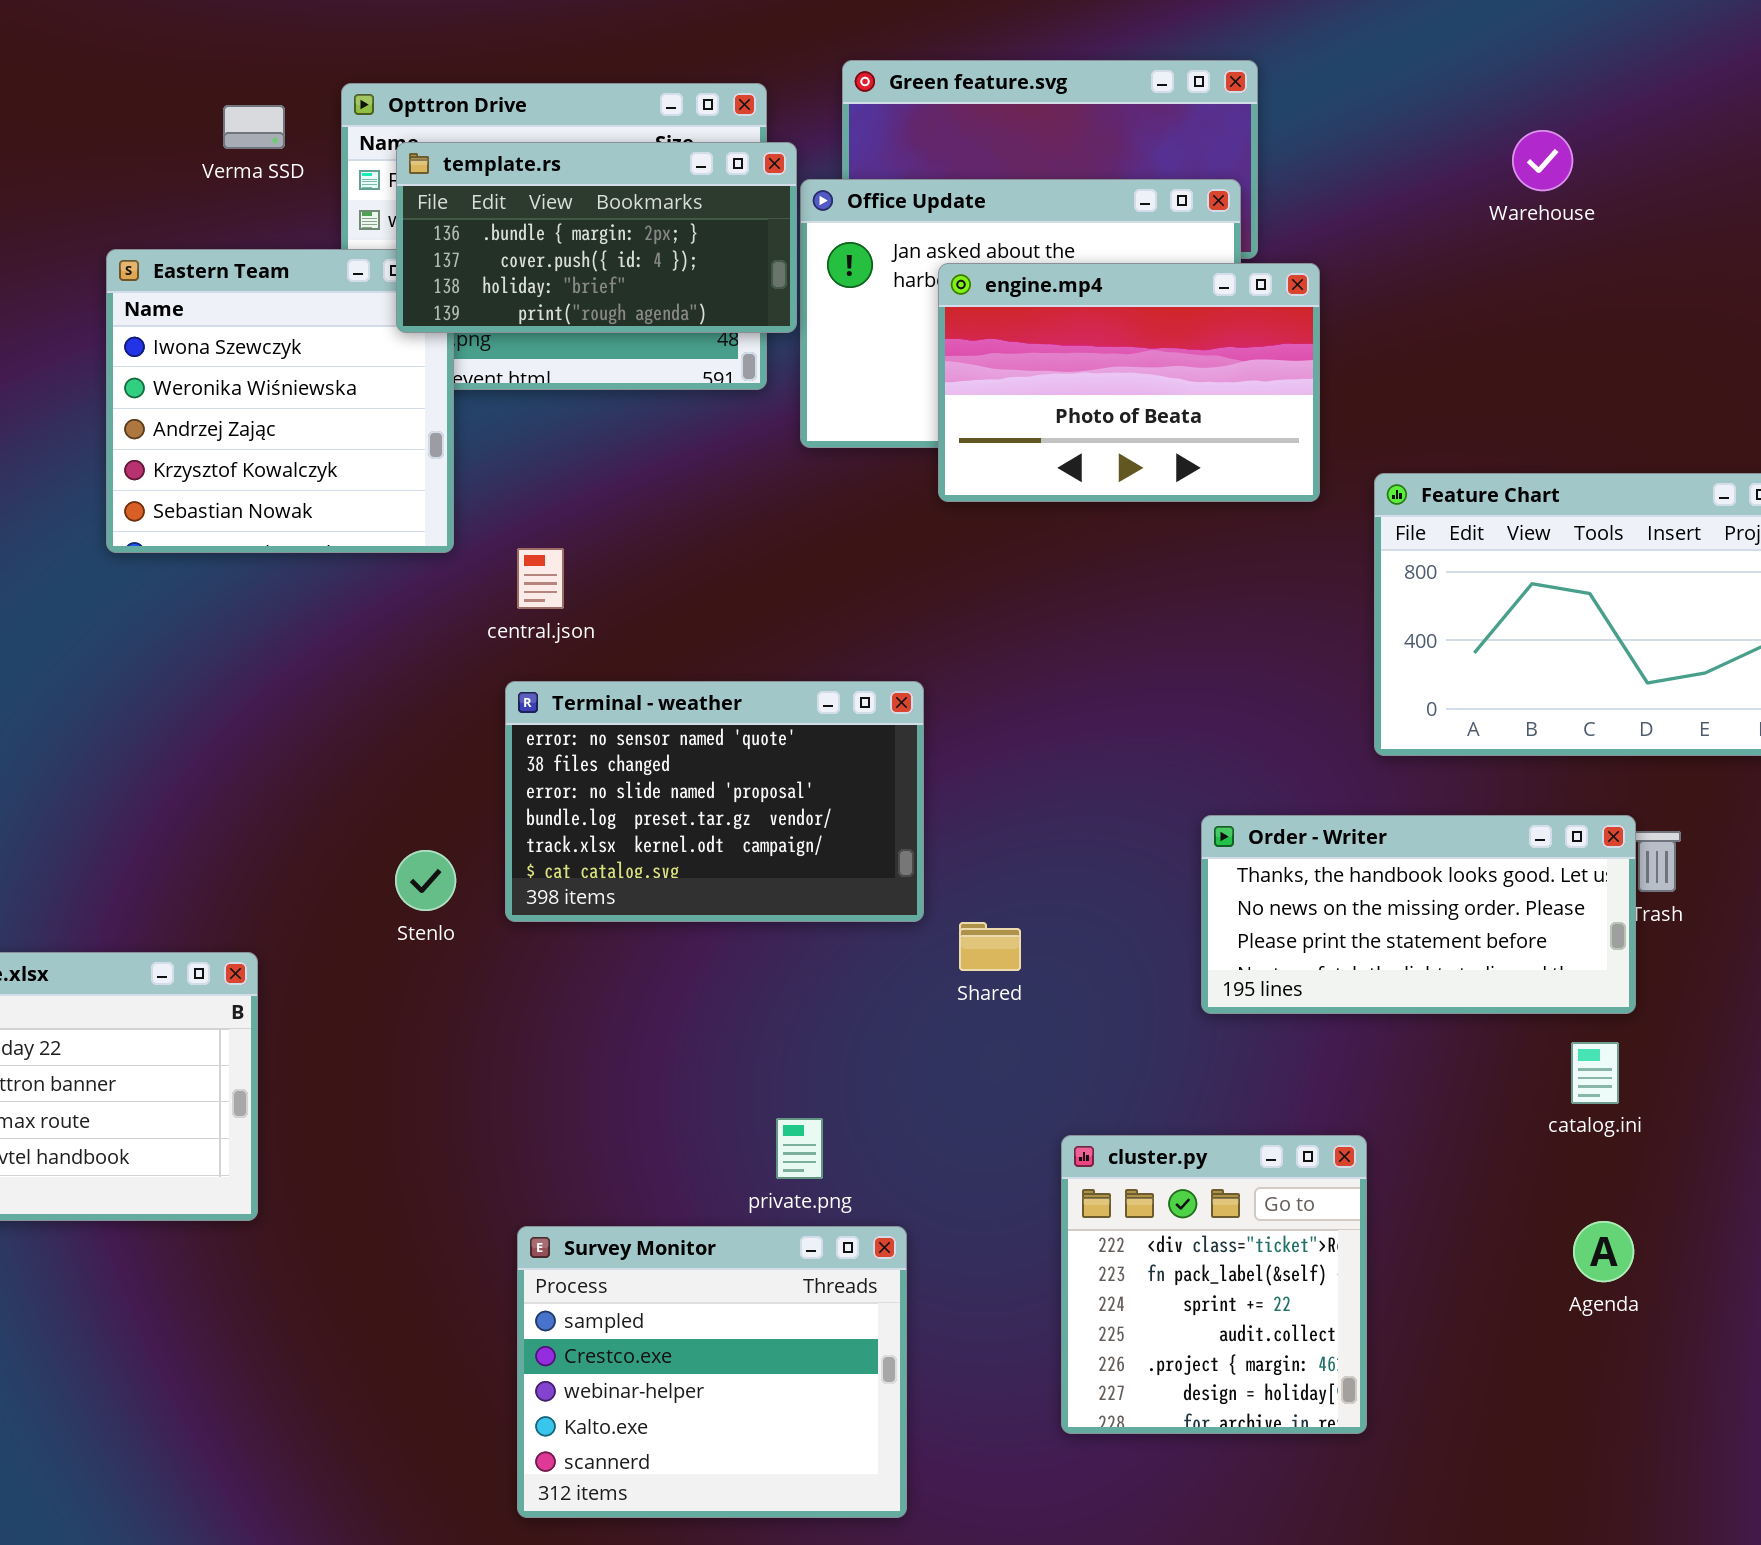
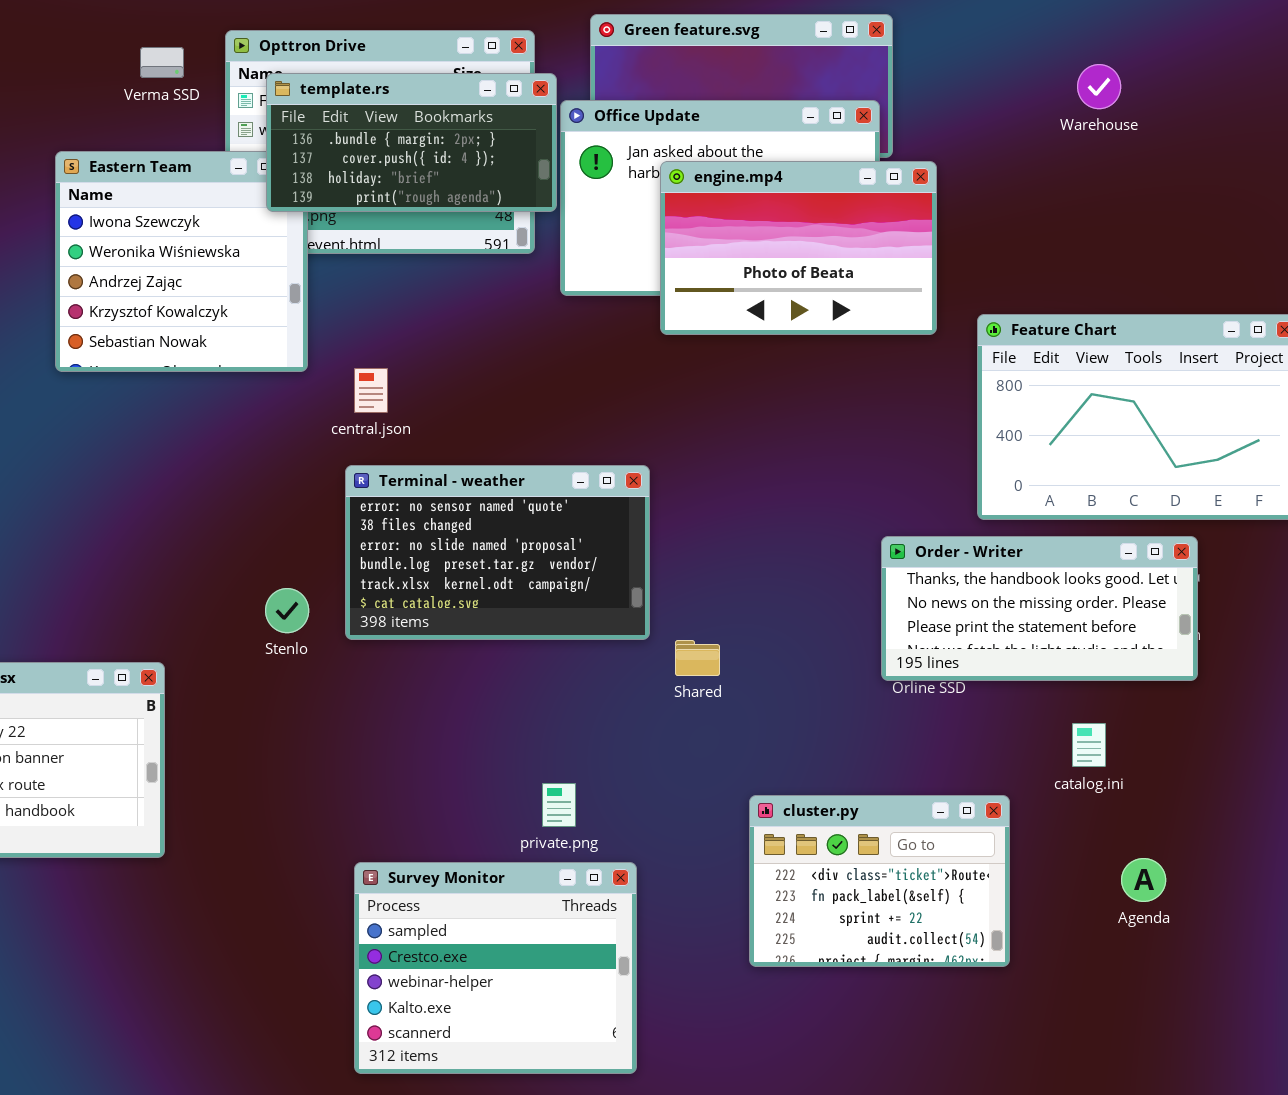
Order - Writer: [1201,815,1636,1014] -> [881,536,1198,681], moved
catalog.ini: [1571,1042,1619,1104] -> [1072,723,1106,767], moved
cluster.py: [1061,1135,1367,1434] -> [749,795,1010,967], resized

